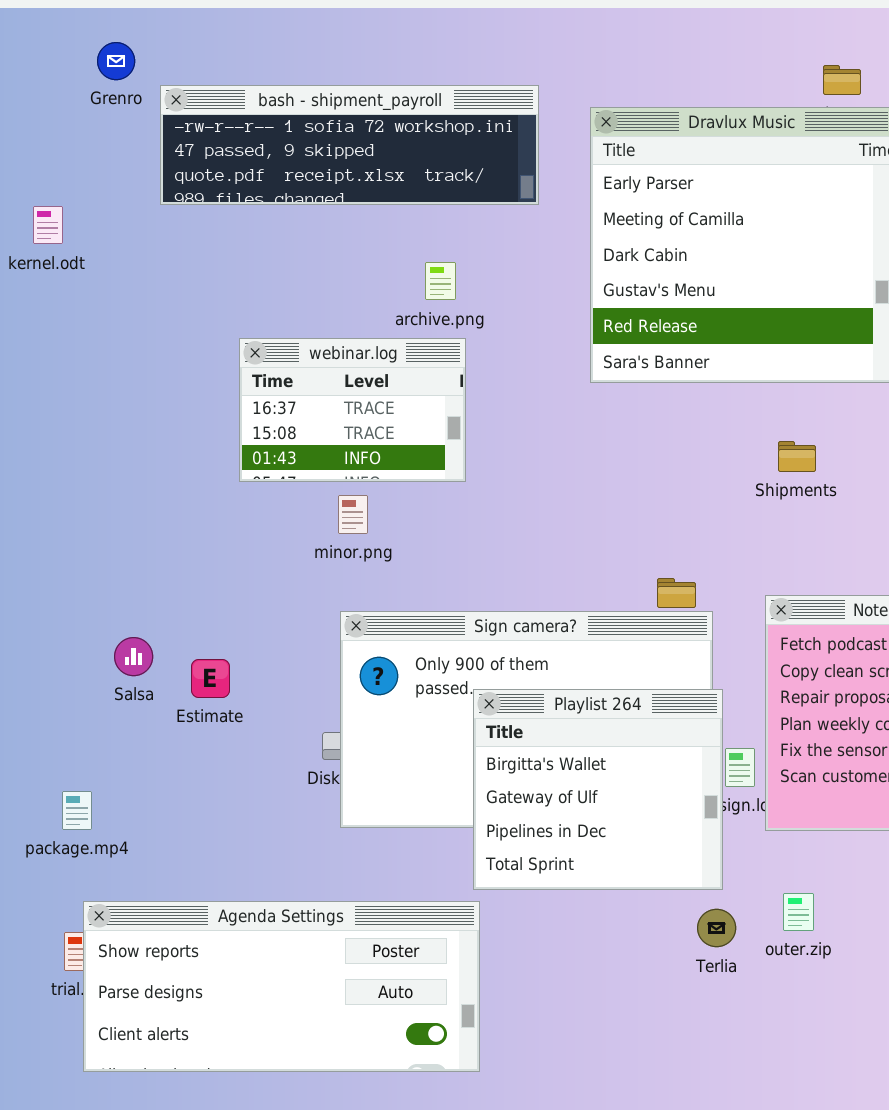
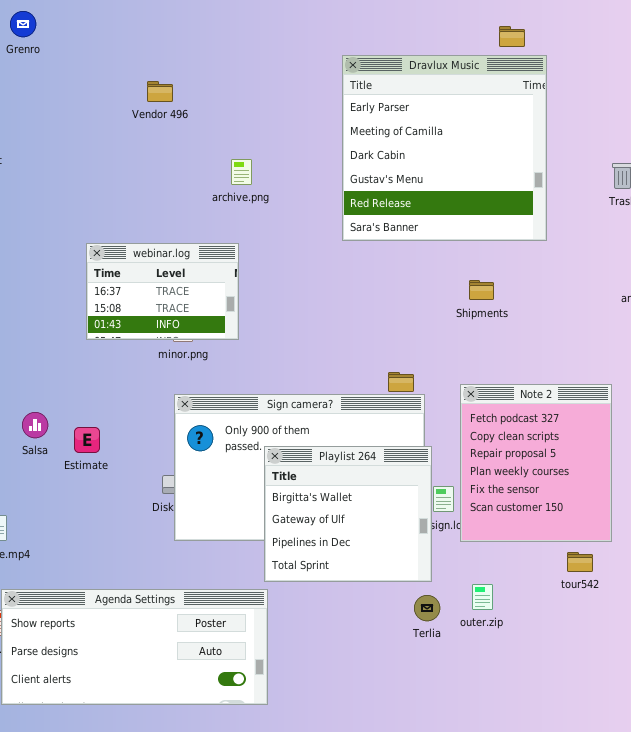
bash - shipment_payroll: [160,85,539,205] -> none, closed
webinar.log: [239,338,466,482] -> [86,243,239,340], moved

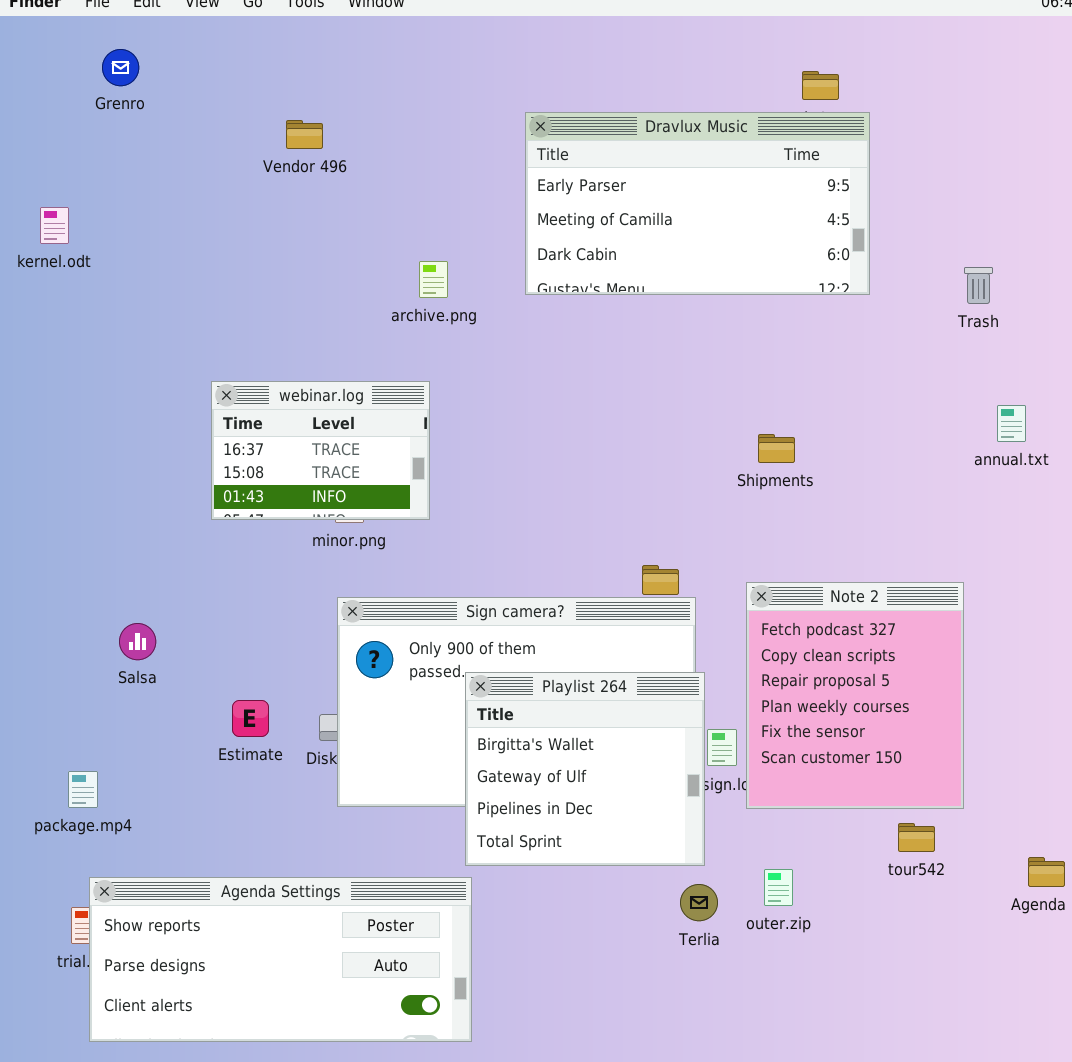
Dravlux Music: [342,55,547,241] -> [525,112,870,295], resized
Vendor 496: [147,81,173,102] -> [286,120,323,149], moved
Estimate: [74,427,100,453] -> [232,700,269,737], moved

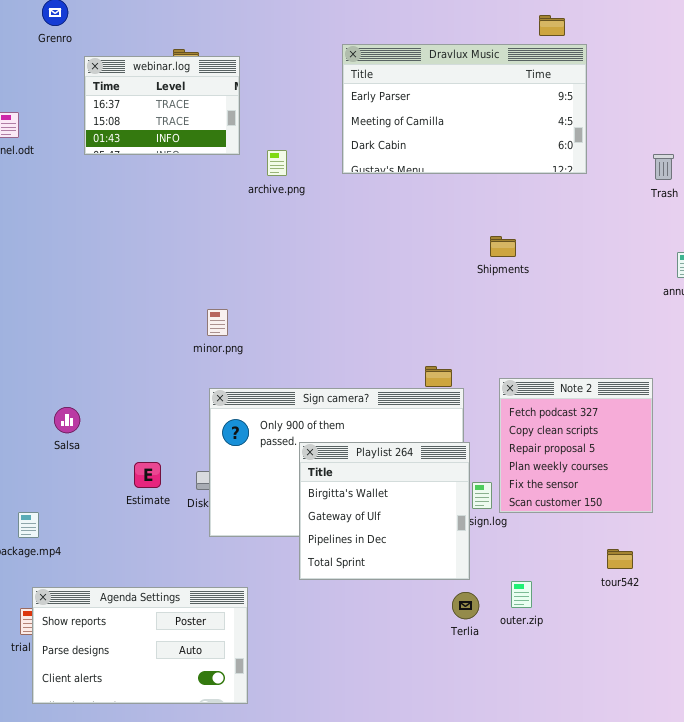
webinar.log: [211,381,430,520] -> [84,56,240,155], moved
Shipments: [758,434,795,463] -> [490,236,516,257], moved
Note 2: [746,582,964,809] -> [499,378,653,513], resized
Agenda Settings: [89,877,472,1042] -> [32,587,248,704], resized

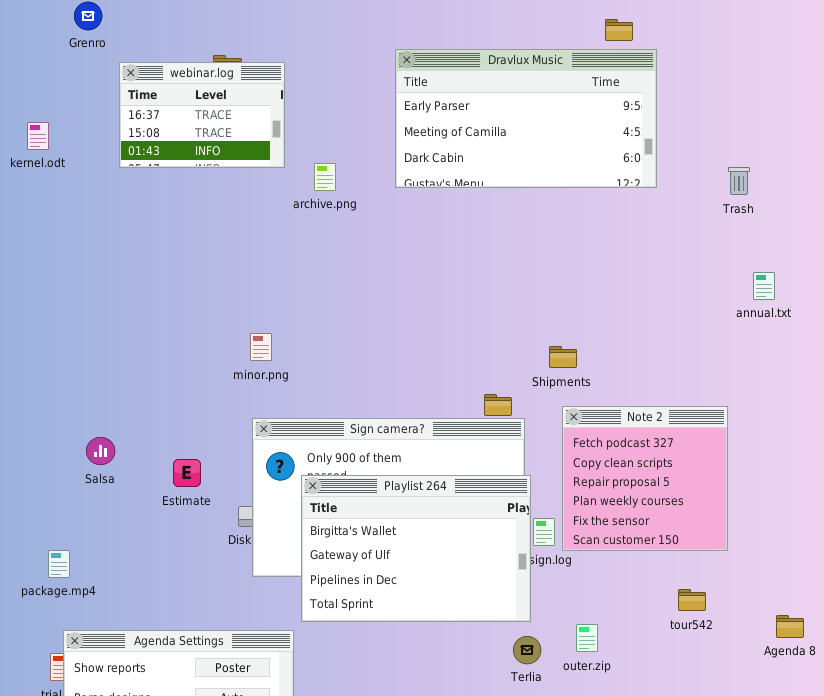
Shipments: [490,236,516,257] -> [549,346,577,368], moved
Playlist 264: [299,442,470,580] -> [301,475,531,622], resized
Estimate: [134,462,161,488] -> [173,459,201,487], moved

